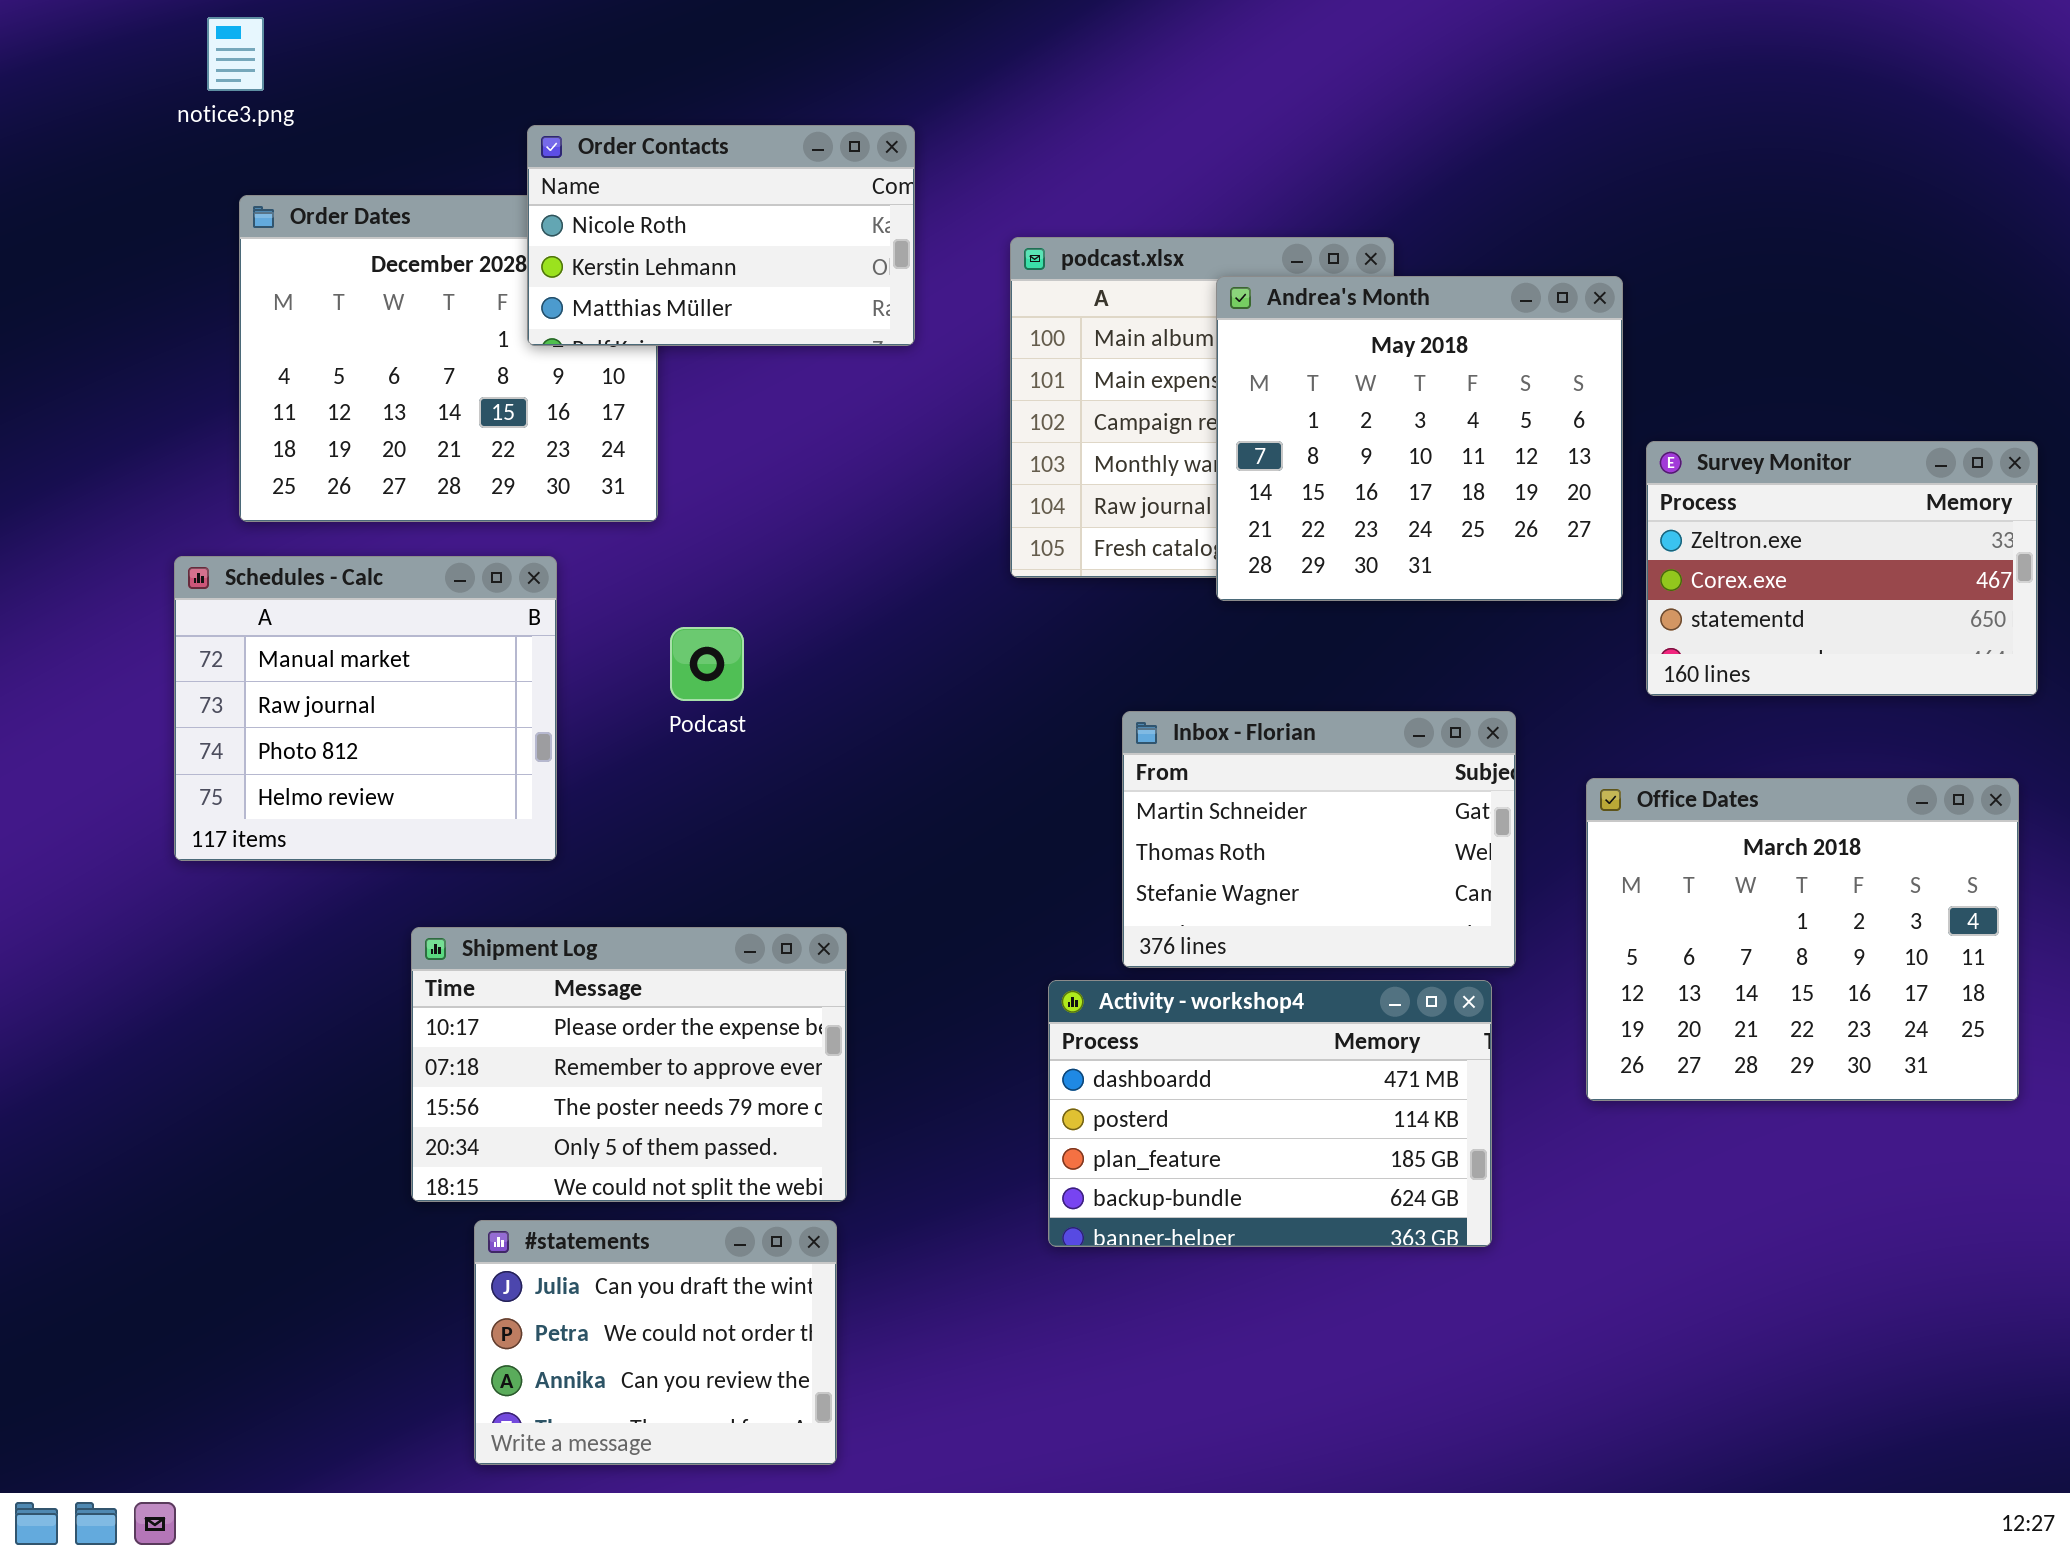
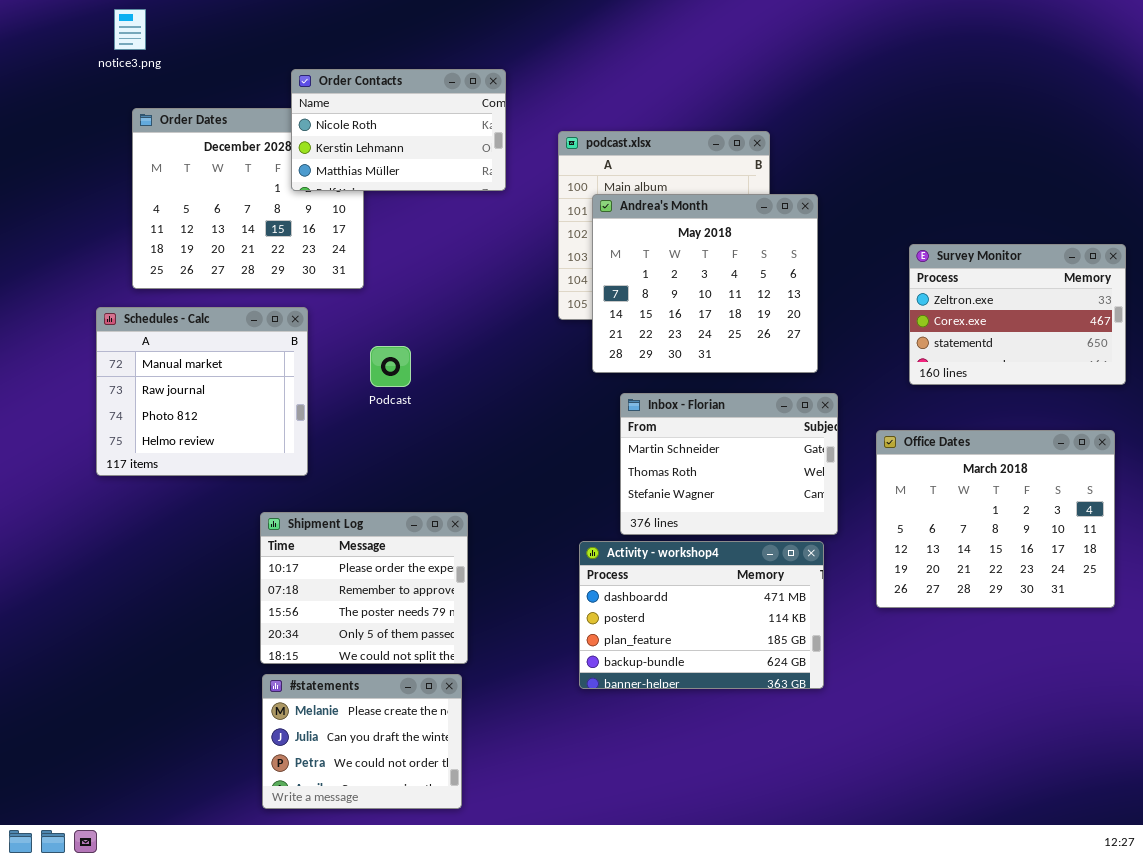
Andrea's Month: [1216,276,1623,601] -> [592,194,818,373], moved
Shipment Log: [411,927,847,1202] -> [260,512,468,664], resized
#statements: [474,1220,837,1465] -> [262,674,462,809], scrolled up 1 row

